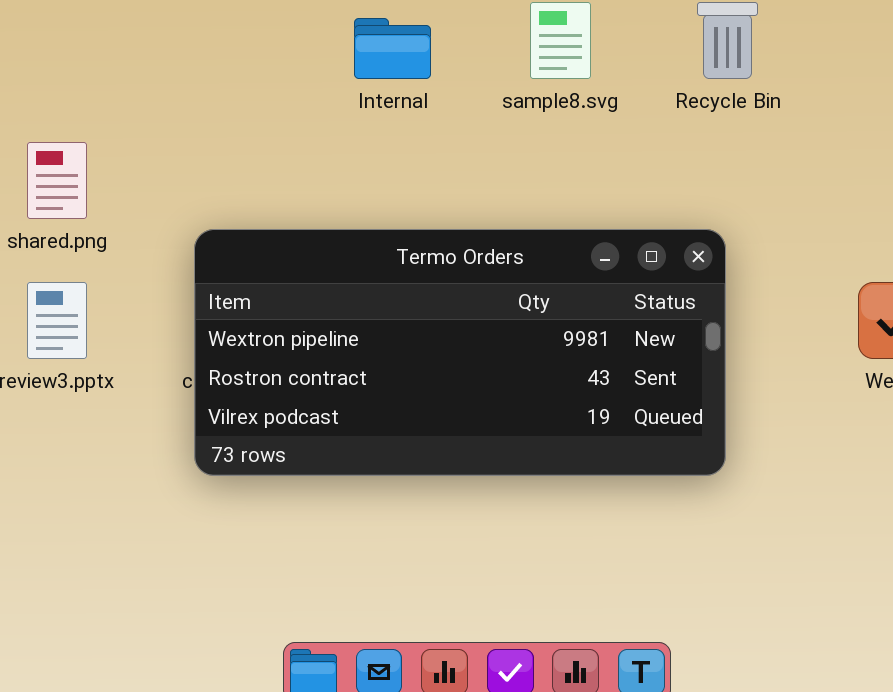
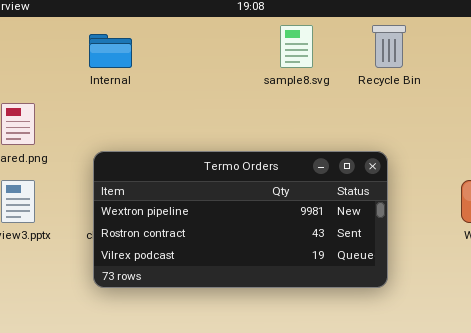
Internal: [354,18,431,79] -> [89,34,132,68], moved

